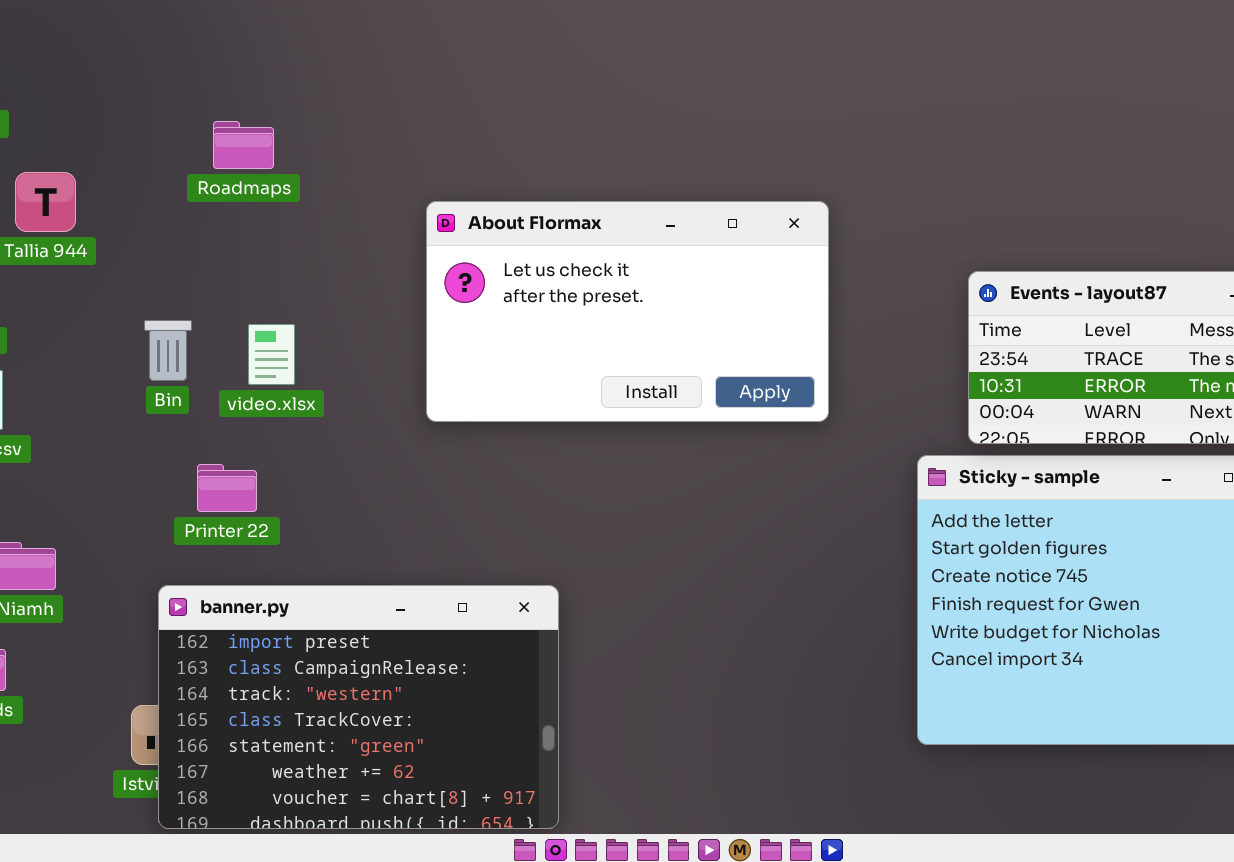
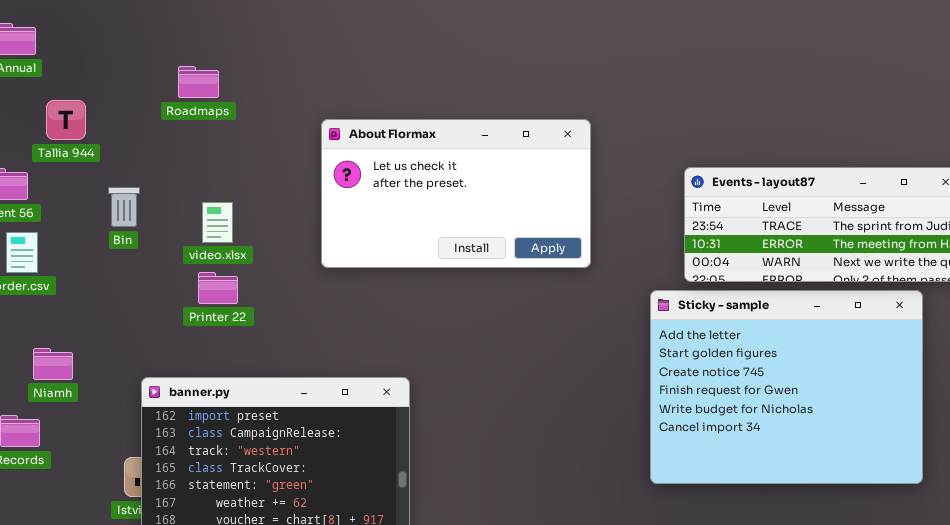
Bin: [144,320,192,381] -> [108,187,140,227], moved
Printer 22: [197,464,257,512] -> [198,272,238,304], moved

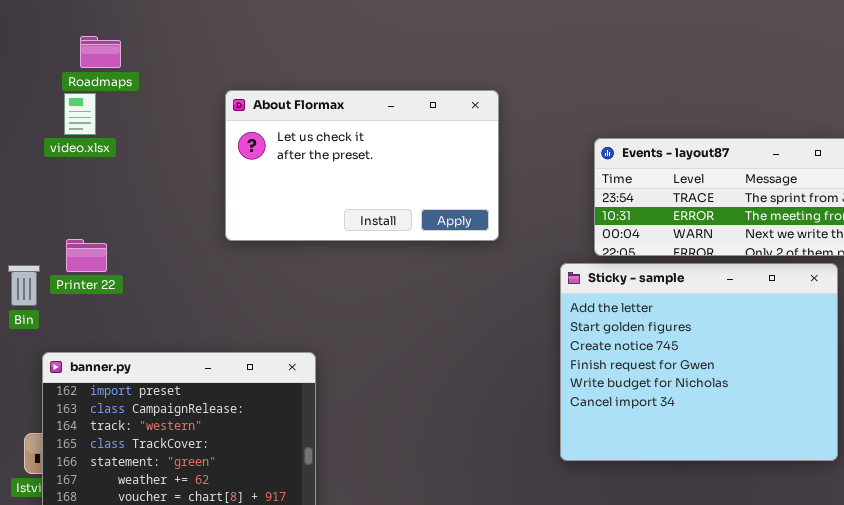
Bin: [108,187,140,227] -> [8,265,40,306], moved
video.xlsx: [202,202,233,243] -> [64,93,96,135], moved
Printer 22: [198,272,238,304] -> [66,239,107,272], moved

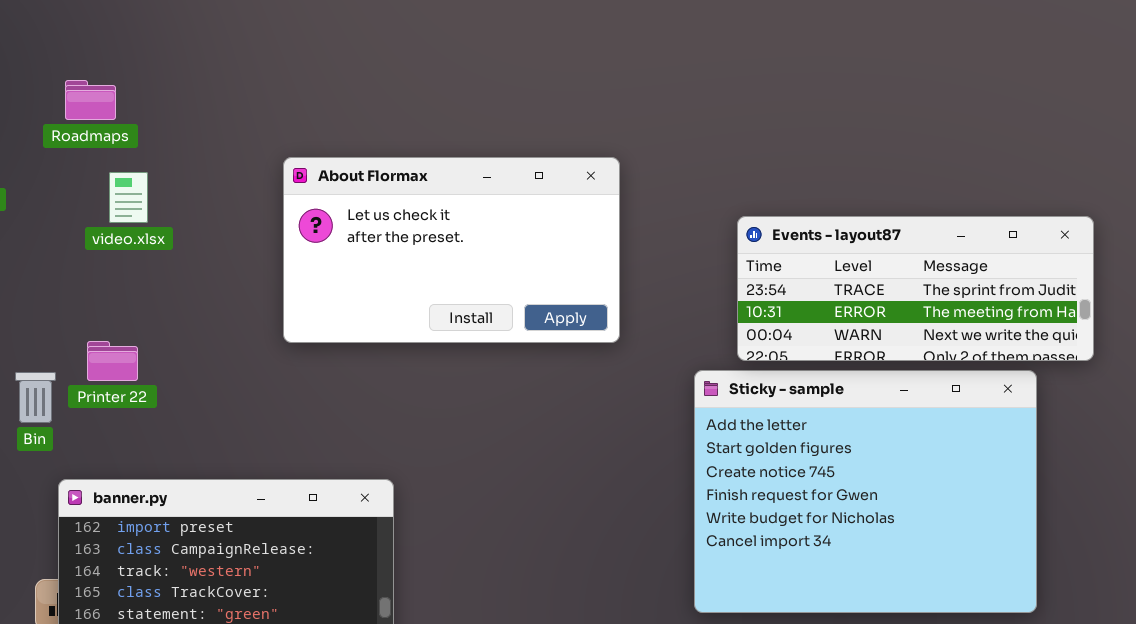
Roadmaps: [80,36,121,68] -> [65,80,116,120], moved
video.xlsx: [64,93,96,135] -> [109,172,148,223], moved

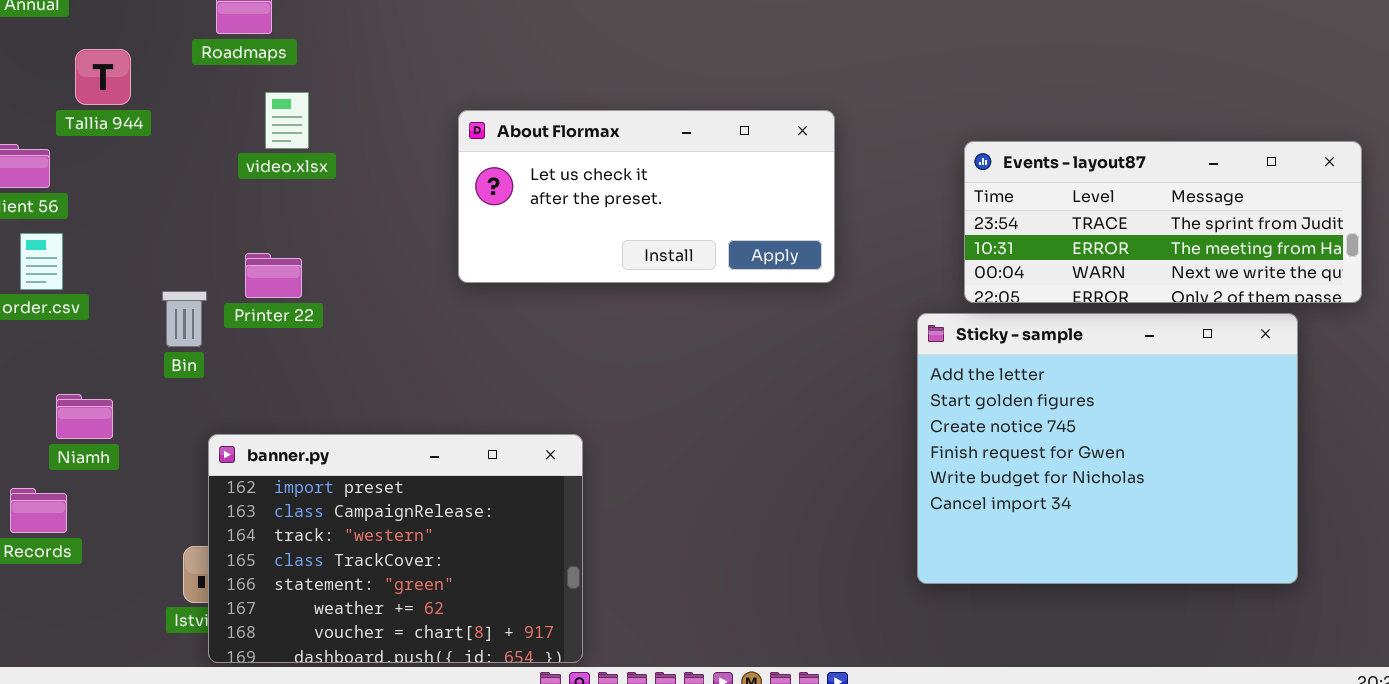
About Flormax: [283,157,620,343] -> [458,110,835,283], resized
Printer 22: [87,341,138,381] -> [245,253,302,298], moved
Bin: [15,372,56,423] -> [162,291,207,347], moved

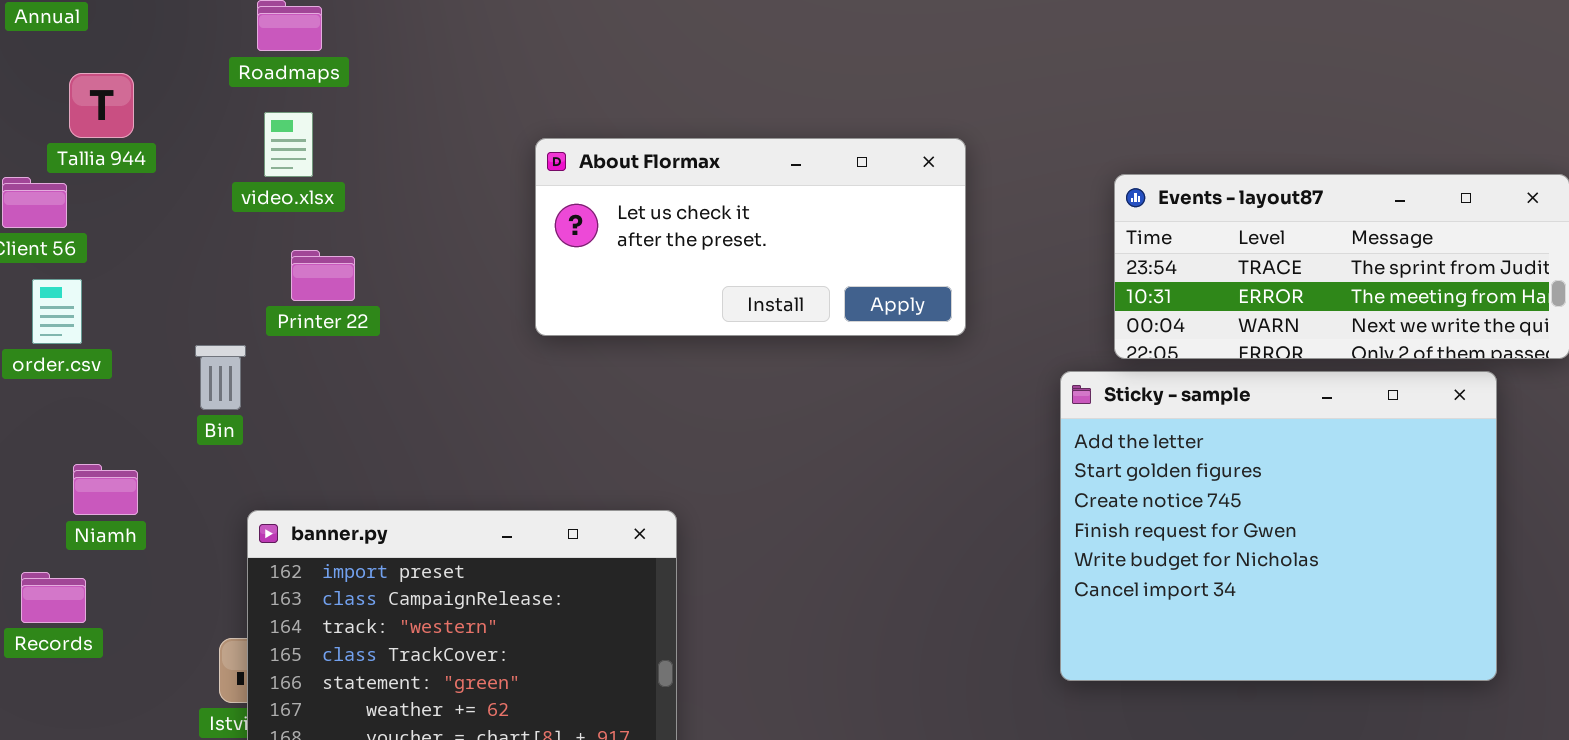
Tallia 944: [75,49,131,105] -> [69,73,134,138], moved
video.xlsx: [265,92,309,149] -> [264,112,313,177], moved
Printer 22: [245,253,302,298] -> [291,250,355,301], moved

